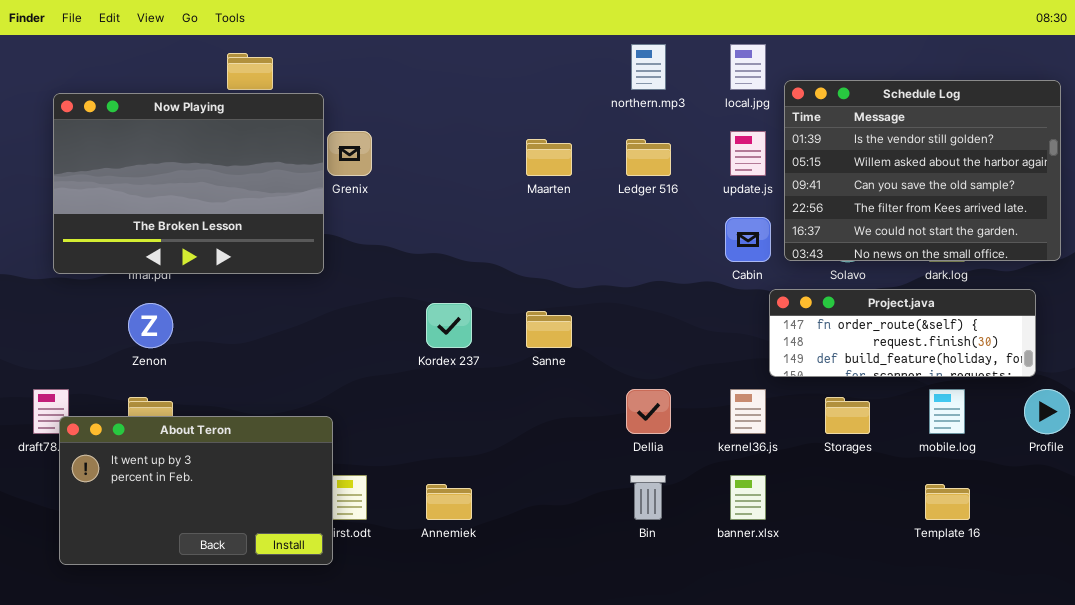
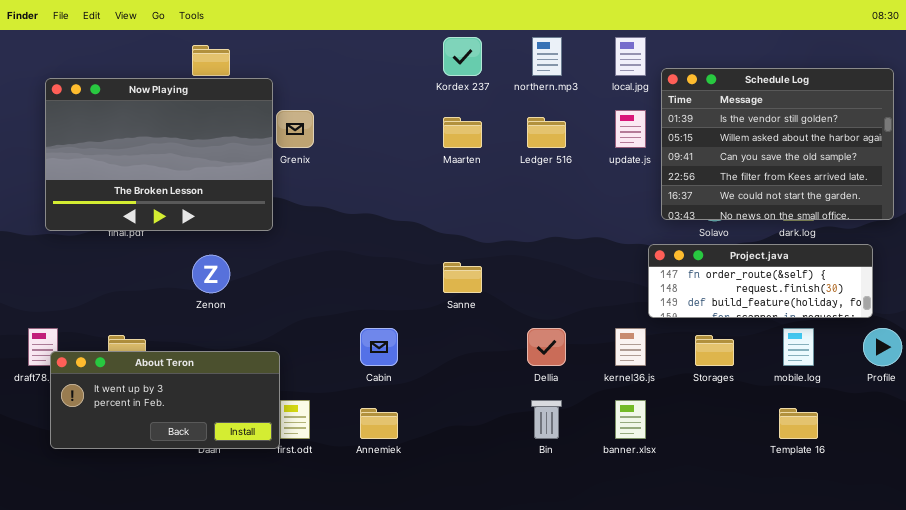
Cabin: [725,217,771,262] -> [360,328,398,366], moved
Zenon: [128,303,173,348] -> [192,255,230,293], moved
Kordex 237: [426,303,472,348] -> [443,37,482,76], moved
About Teron: [59,416,333,565] -> [50,351,280,449], resized

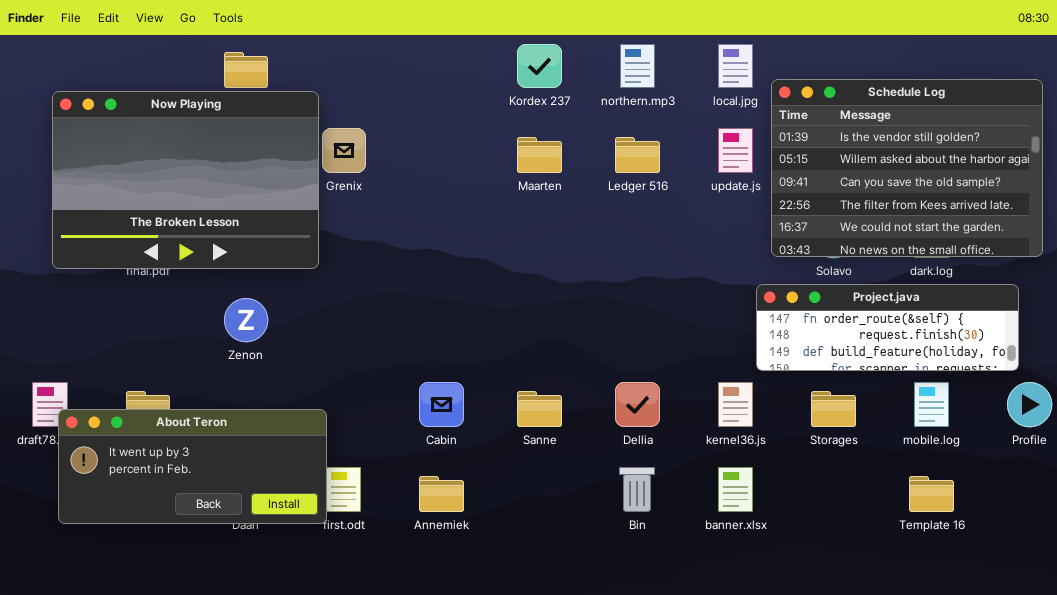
Sanne: [443,262,482,293] -> [517,391,562,427], moved

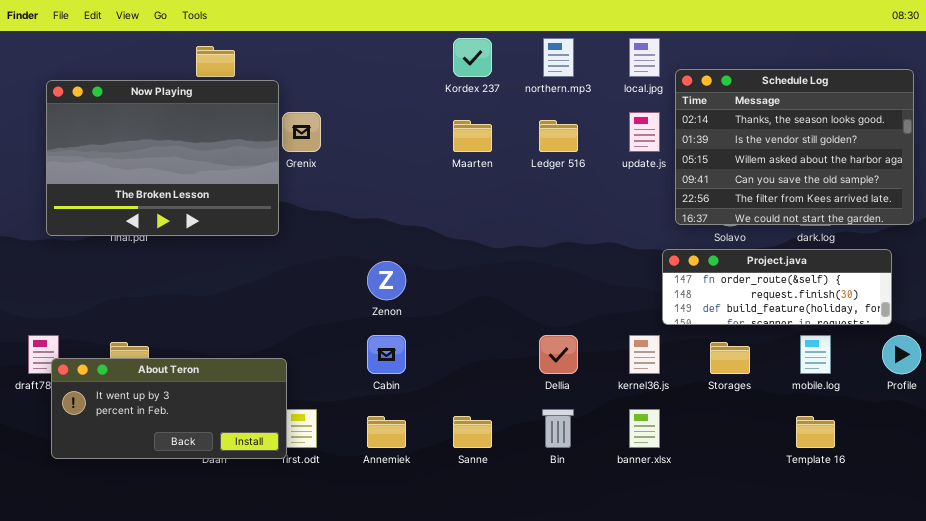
Schedule Log: [771,79,1043,257] -> [675,69,914,225], scrolled up 1 row
Zenon: [224,298,268,342] -> [367,261,406,300], moved
Sanne: [517,391,562,427] -> [453,416,492,448], moved

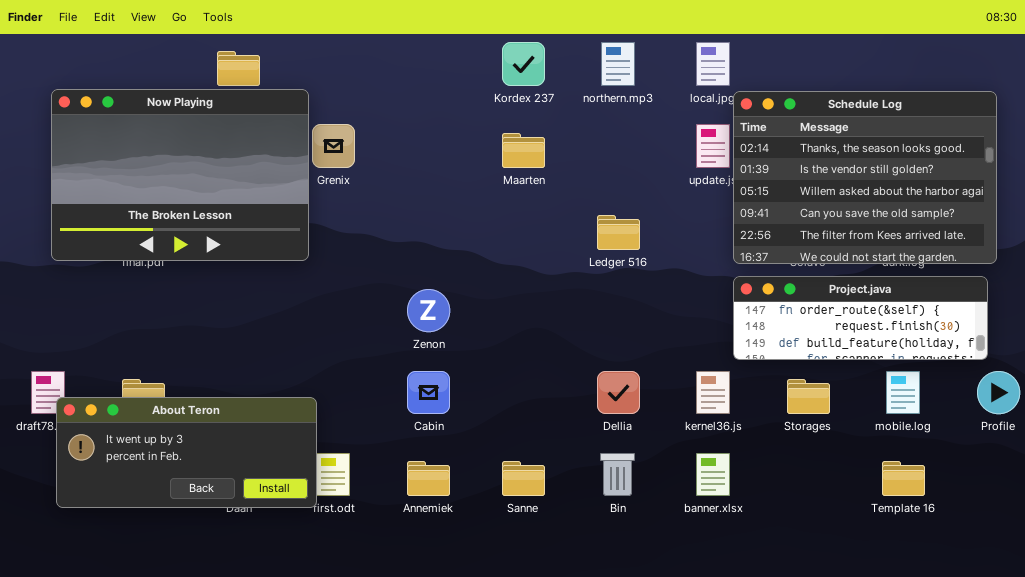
Schedule Log: [675,69,914,225] -> [733,91,997,264], moved
Ledger 516: [539,120,578,152] -> [597,215,640,250], moved

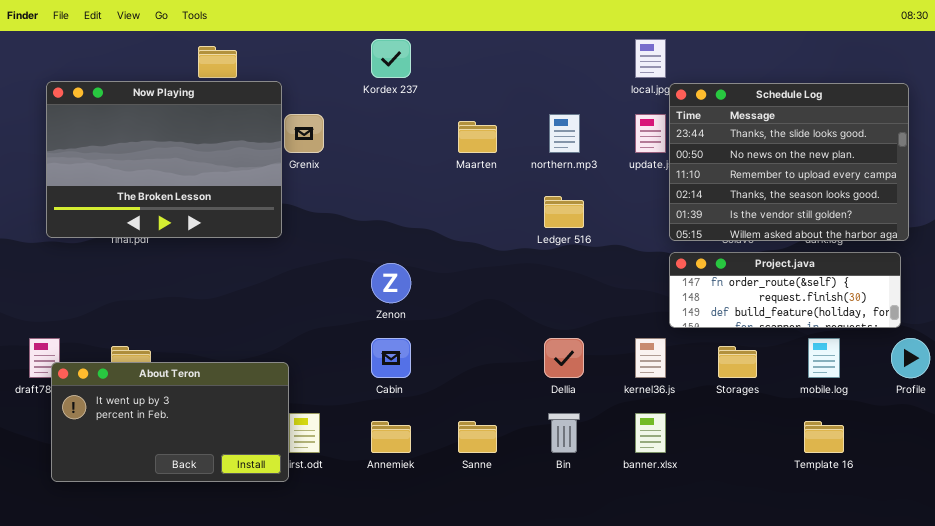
Kordex 237: [502,42,545,86] -> [371,39,411,78], moved
northern.mp3: [601,42,635,86] -> [549,114,580,153], moved
Schedule Log: [733,91,997,264] -> [669,83,909,241], scrolled up 3 rows
About Teron: [56,397,317,508] -> [51,362,289,482], resized

